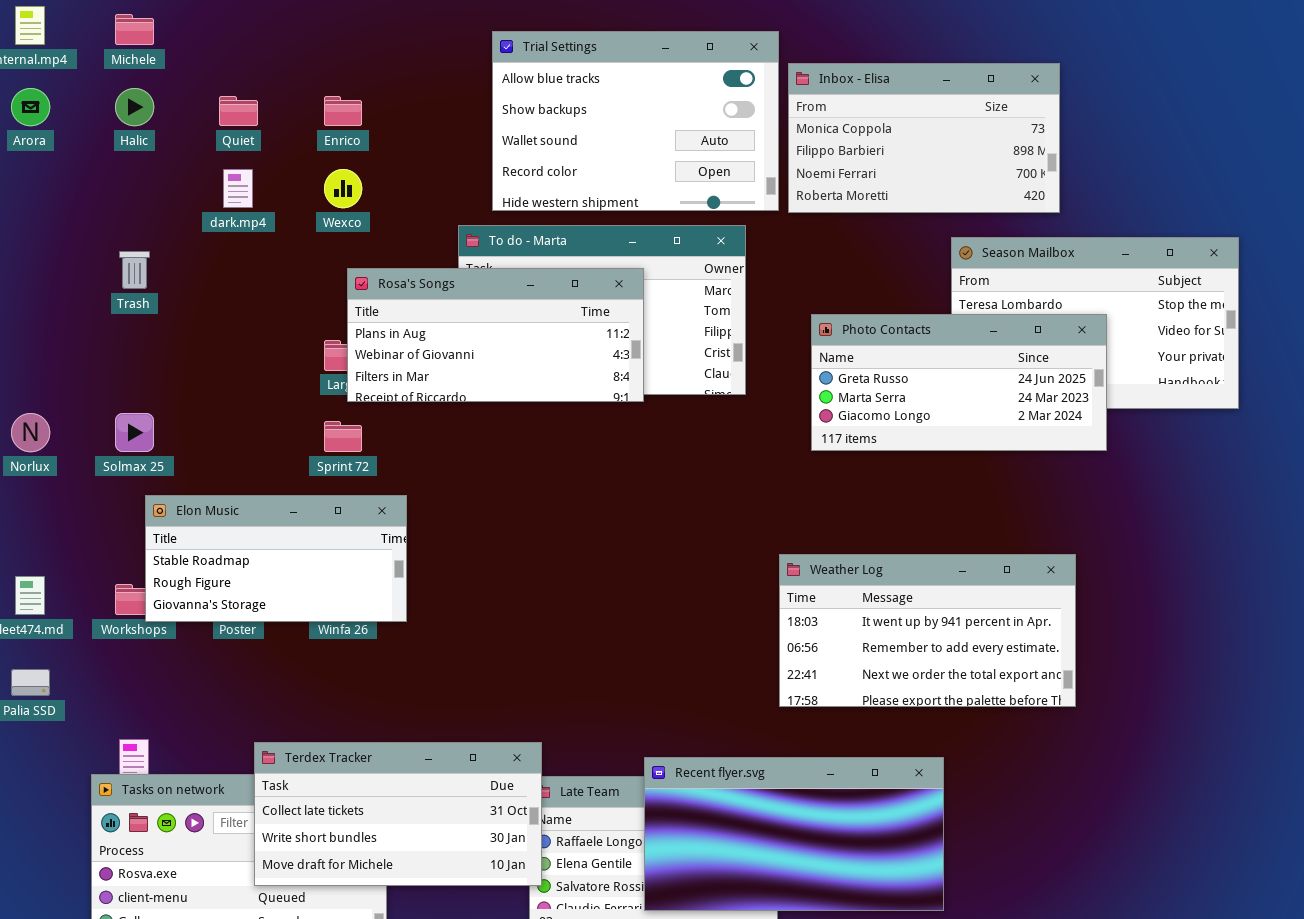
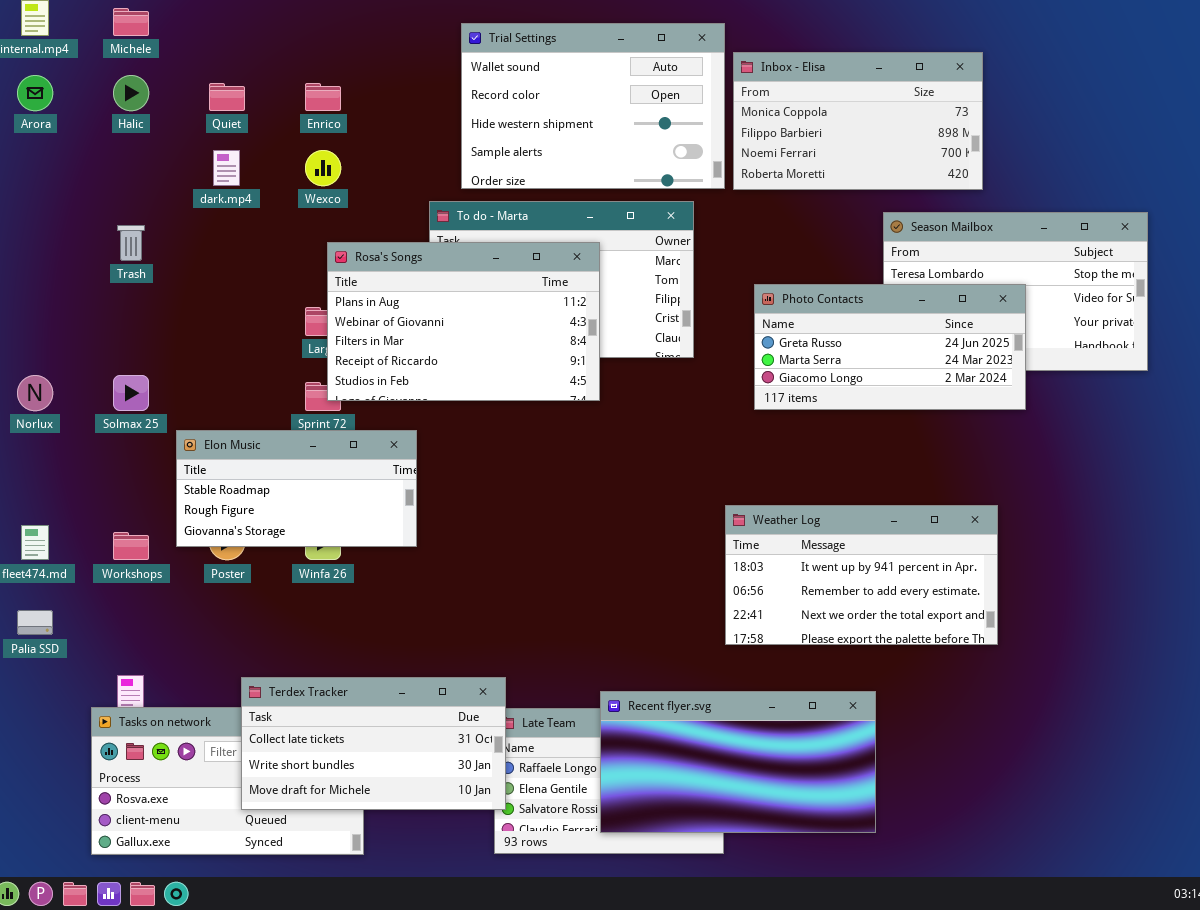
Trial Settings: [492,31,779,211] -> [461,23,725,189], scrolled down 2 rows
Rosa's Songs: [347,268,644,402] -> [327,242,600,401], resized
Elon Music: [145,495,407,622] -> [176,430,417,547], moved

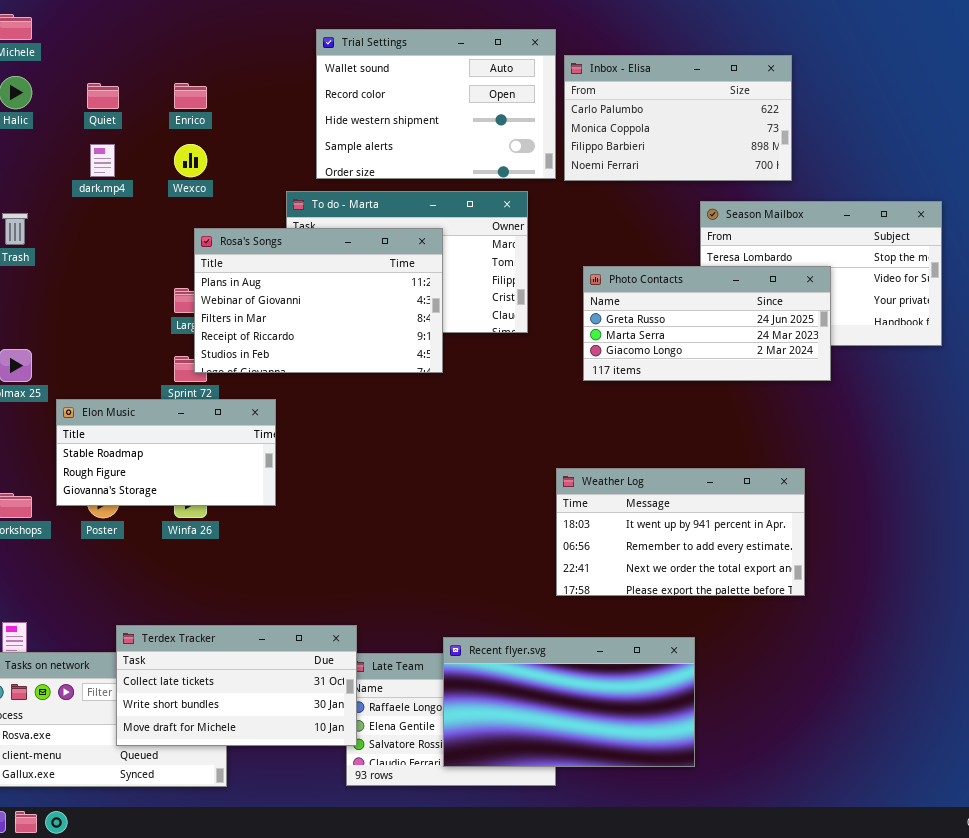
Inbox - Elisa: [733,52,983,190] -> [564,55,792,181], scrolled up 1 row

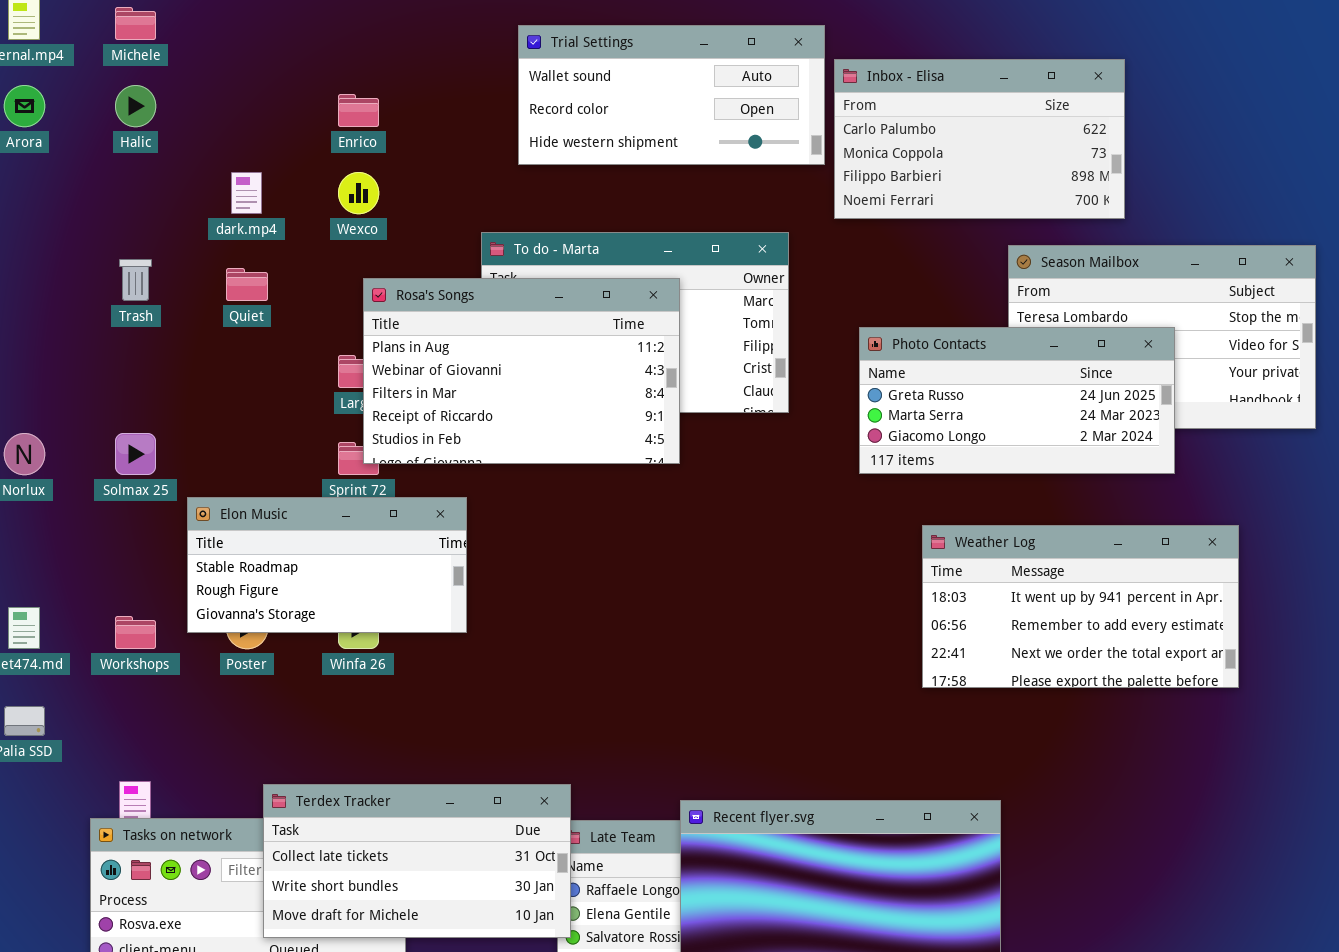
Trial Settings: [316,29,556,179] -> [518,25,825,165], resized
Quiet: [87,83,119,109] -> [226,268,268,301], moved
Weather Log: [556,468,805,596] -> [922,525,1239,688], moved

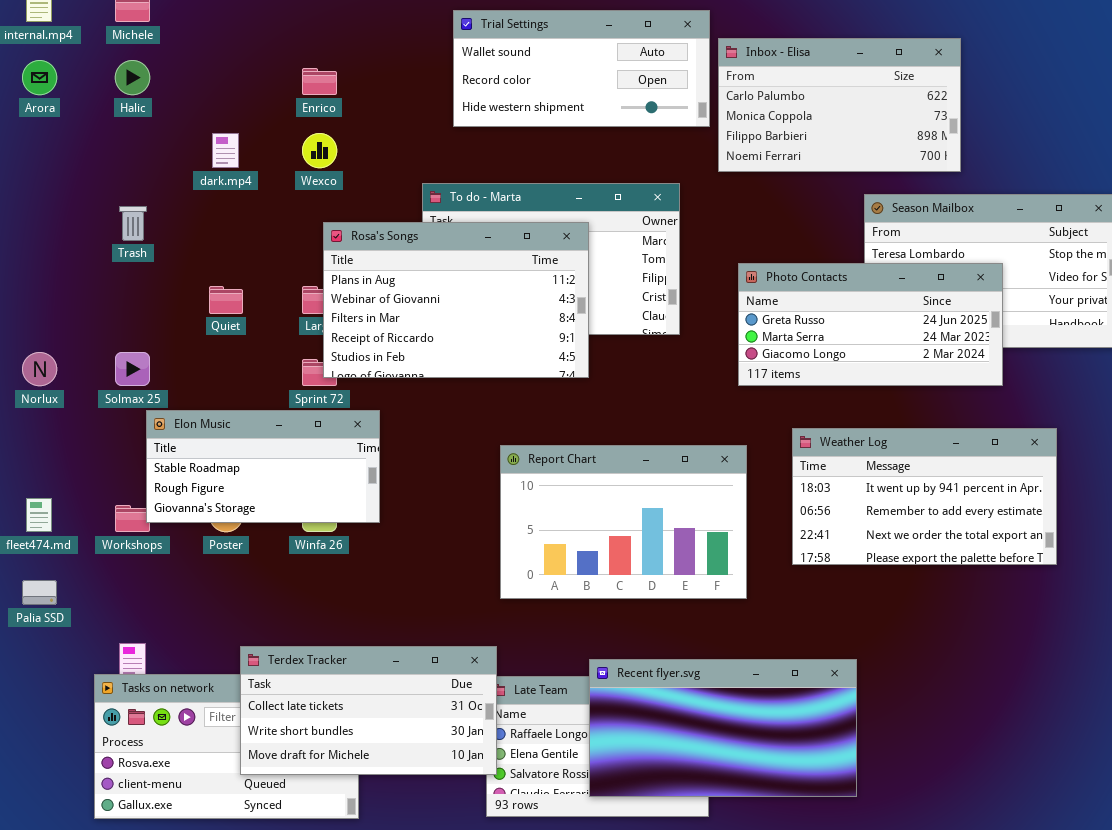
Quiet: [226,268,268,301] -> [209,286,243,314], moved
Elon Music: [187,497,467,633] -> [146,410,380,523], moved
Report Chart: none -> [500,445,747,599], opened

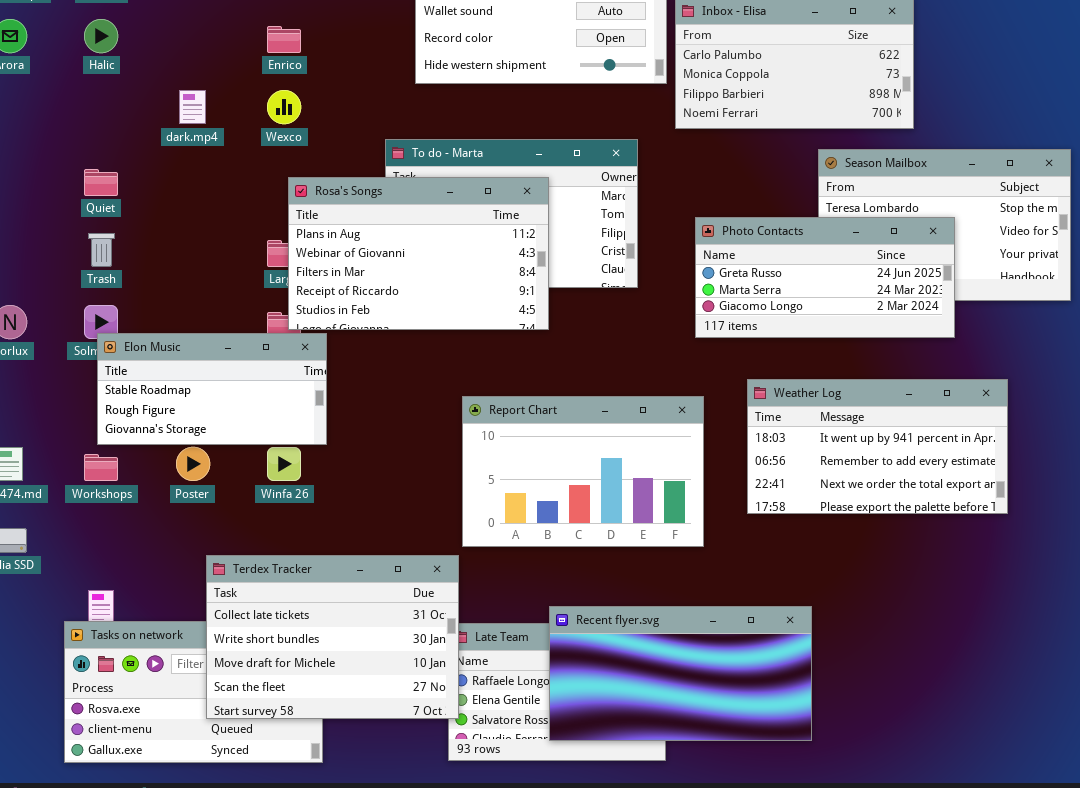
Trash: [119,206,147,241] -> [88,233,115,267], moved
Quiet: [209,286,243,314] -> [84,169,118,196], moved
Elon Music: [146,410,380,523] -> [97,333,327,445], moved
Terdex Tracker: [240,646,497,775] -> [206,555,459,719], resized

